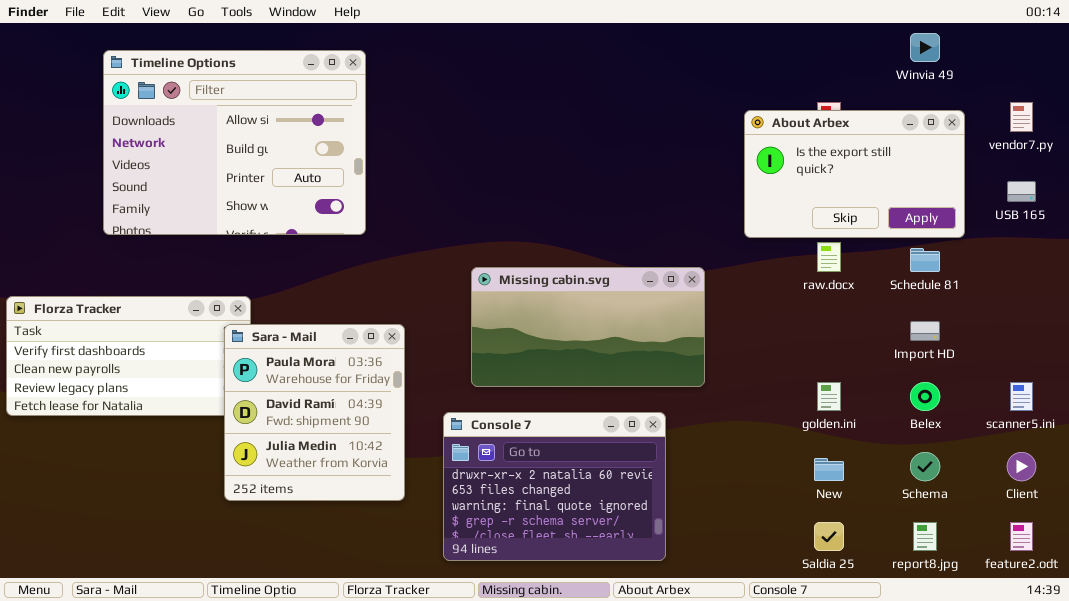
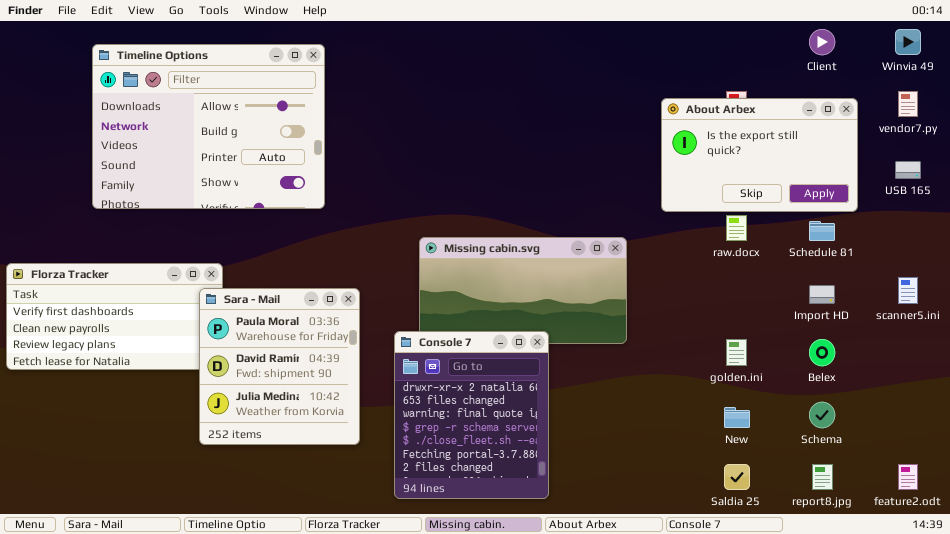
Winvia 49: [910,33,940,62] -> [895,29,921,55], moved
scanner5.ini: [1010,382,1033,411] -> [898,277,918,304], moved
Console 7: [443,412,666,561] -> [394,331,549,499], resized
Client: [1007,452,1036,481] -> [809,29,835,55], moved

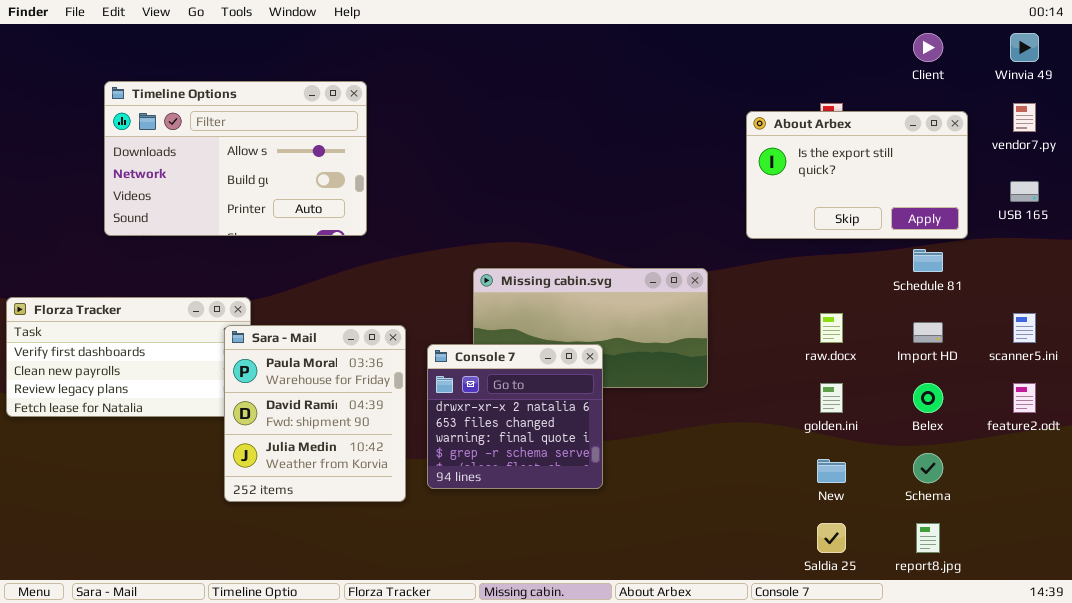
Timeline Options: [92,44,325,209] -> [104,81,367,236], resized
raw.docx: [726,215,747,241] -> [820,313,843,343], moved
Console 7: [394,331,549,499] -> [427,344,603,489], moved, resized
feature2.odt: [898,464,918,490] -> [1013,383,1036,413], moved

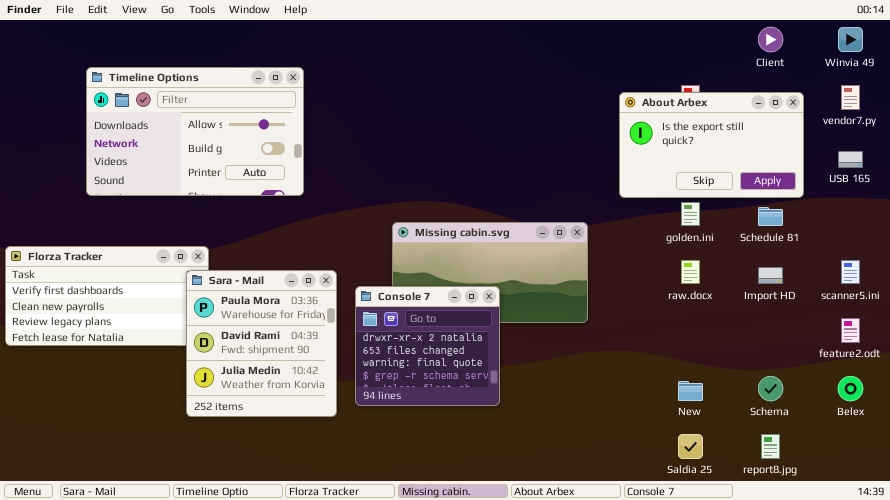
golden.ini: [820,383,843,413] -> [681,202,700,226], moved
Belex: [913,383,943,413] -> [838,376,863,401], moved

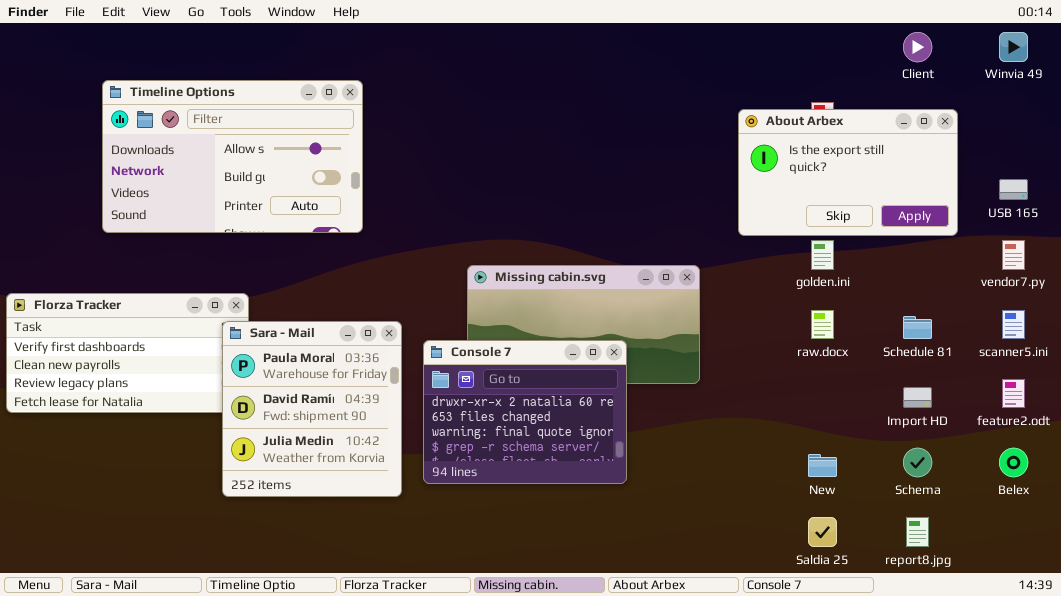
vendor7.py: [841,85,860,110] -> [1002,240,1025,270], moved
Schedule 81: [758,207,783,226] -> [903,316,932,339], moved
Import HD: [758,267,783,284] -> [903,387,932,408], moved
Console 7: [355,286,500,406] -> [423,340,627,484], resized

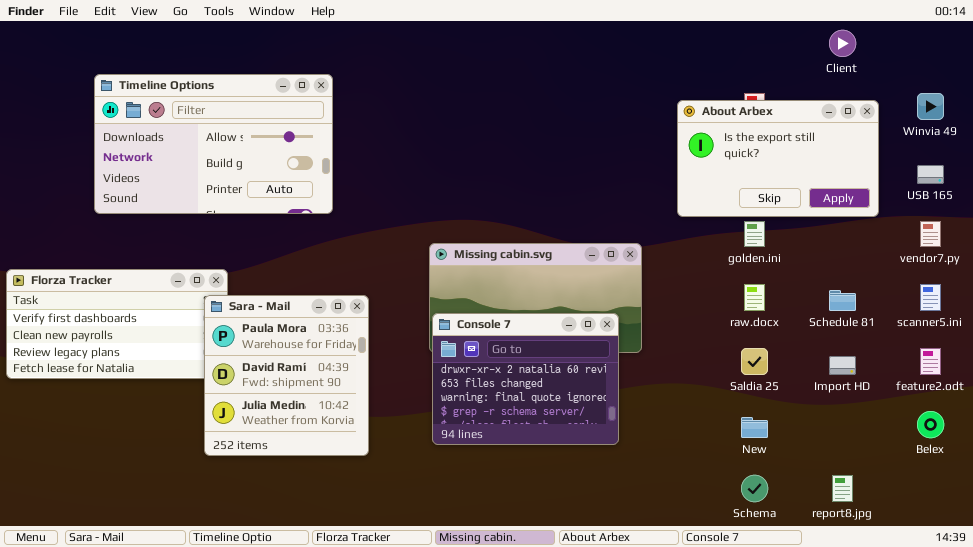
Winvia 49: [999,32,1028,62] -> [917,93,944,120], moved
Console 7: [423,340,627,484] -> [432,313,619,445], moved
Schema: [903,448,932,477] -> [741,475,768,502], moved
Saldia 25: [808,517,837,547] -> [741,348,768,375], moved

